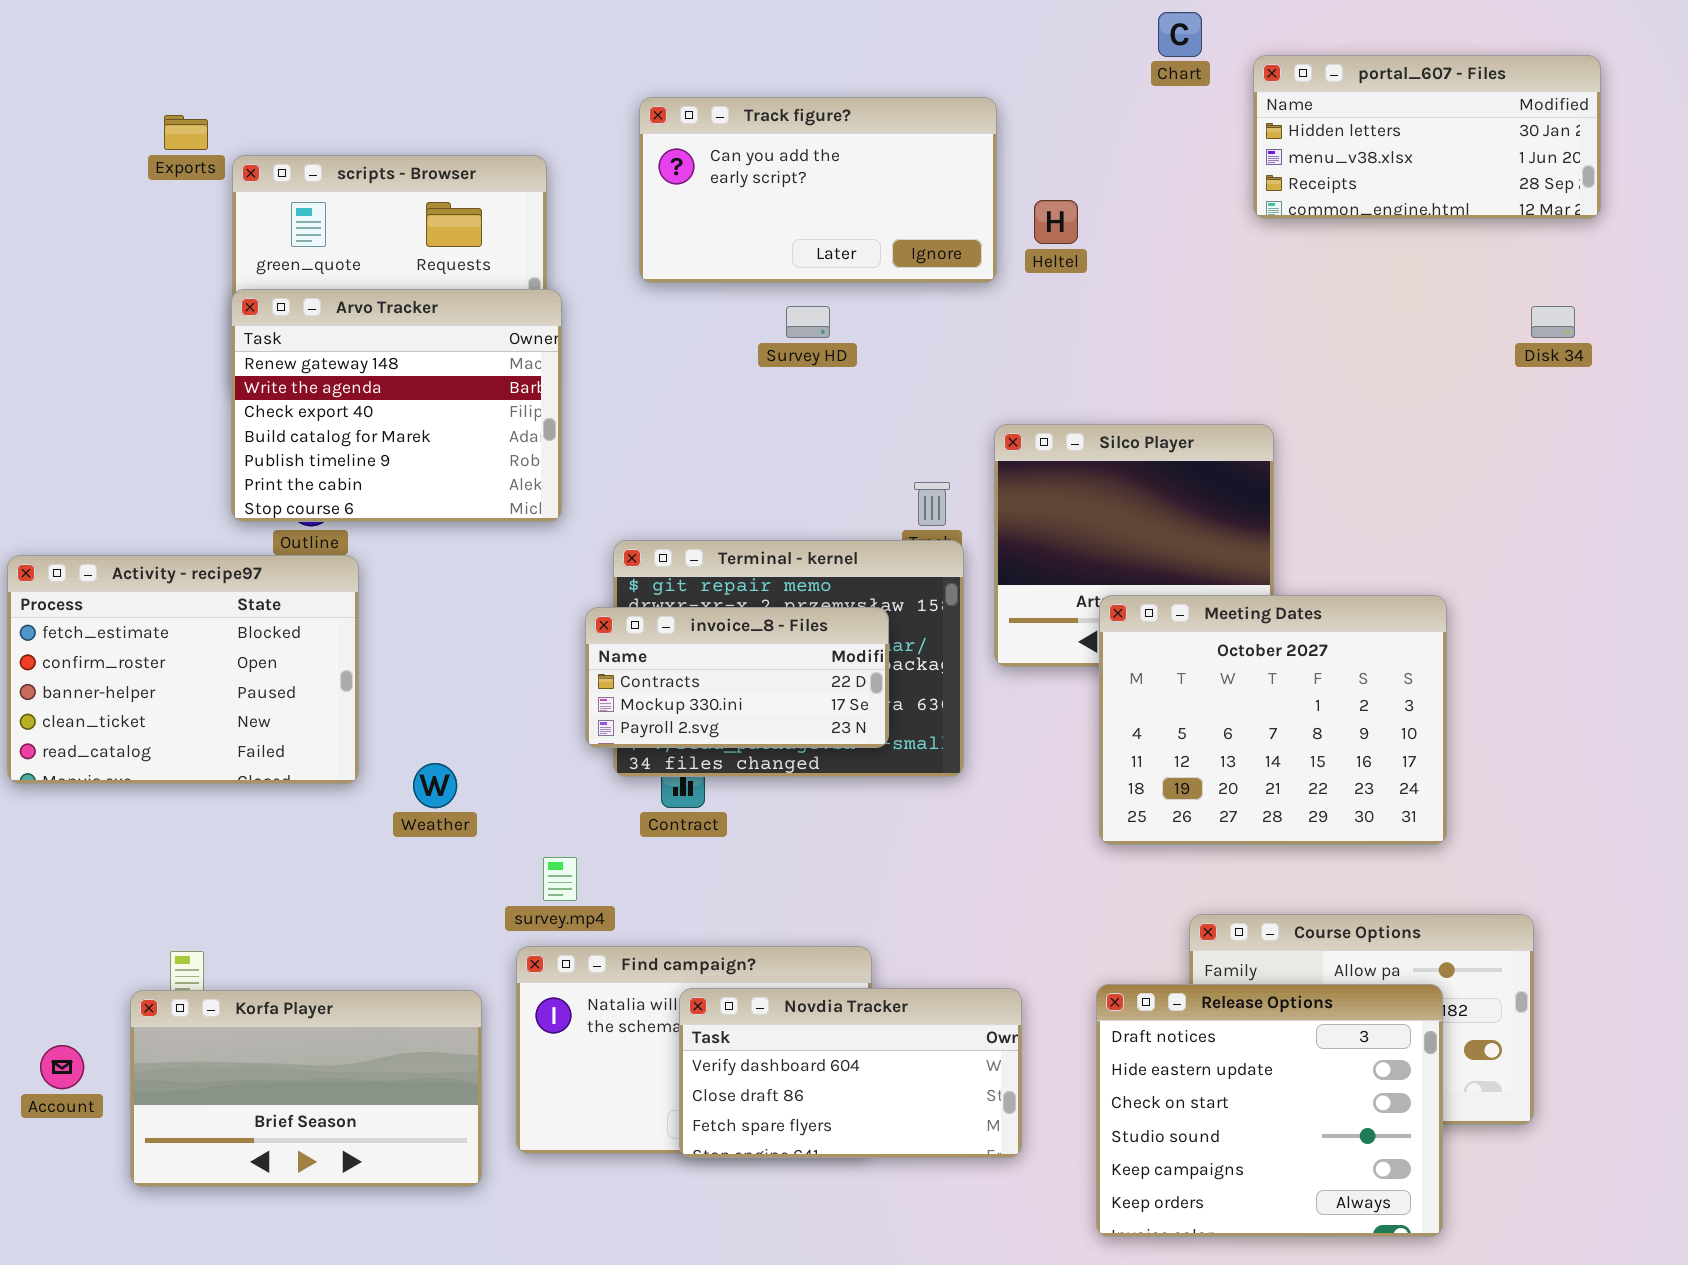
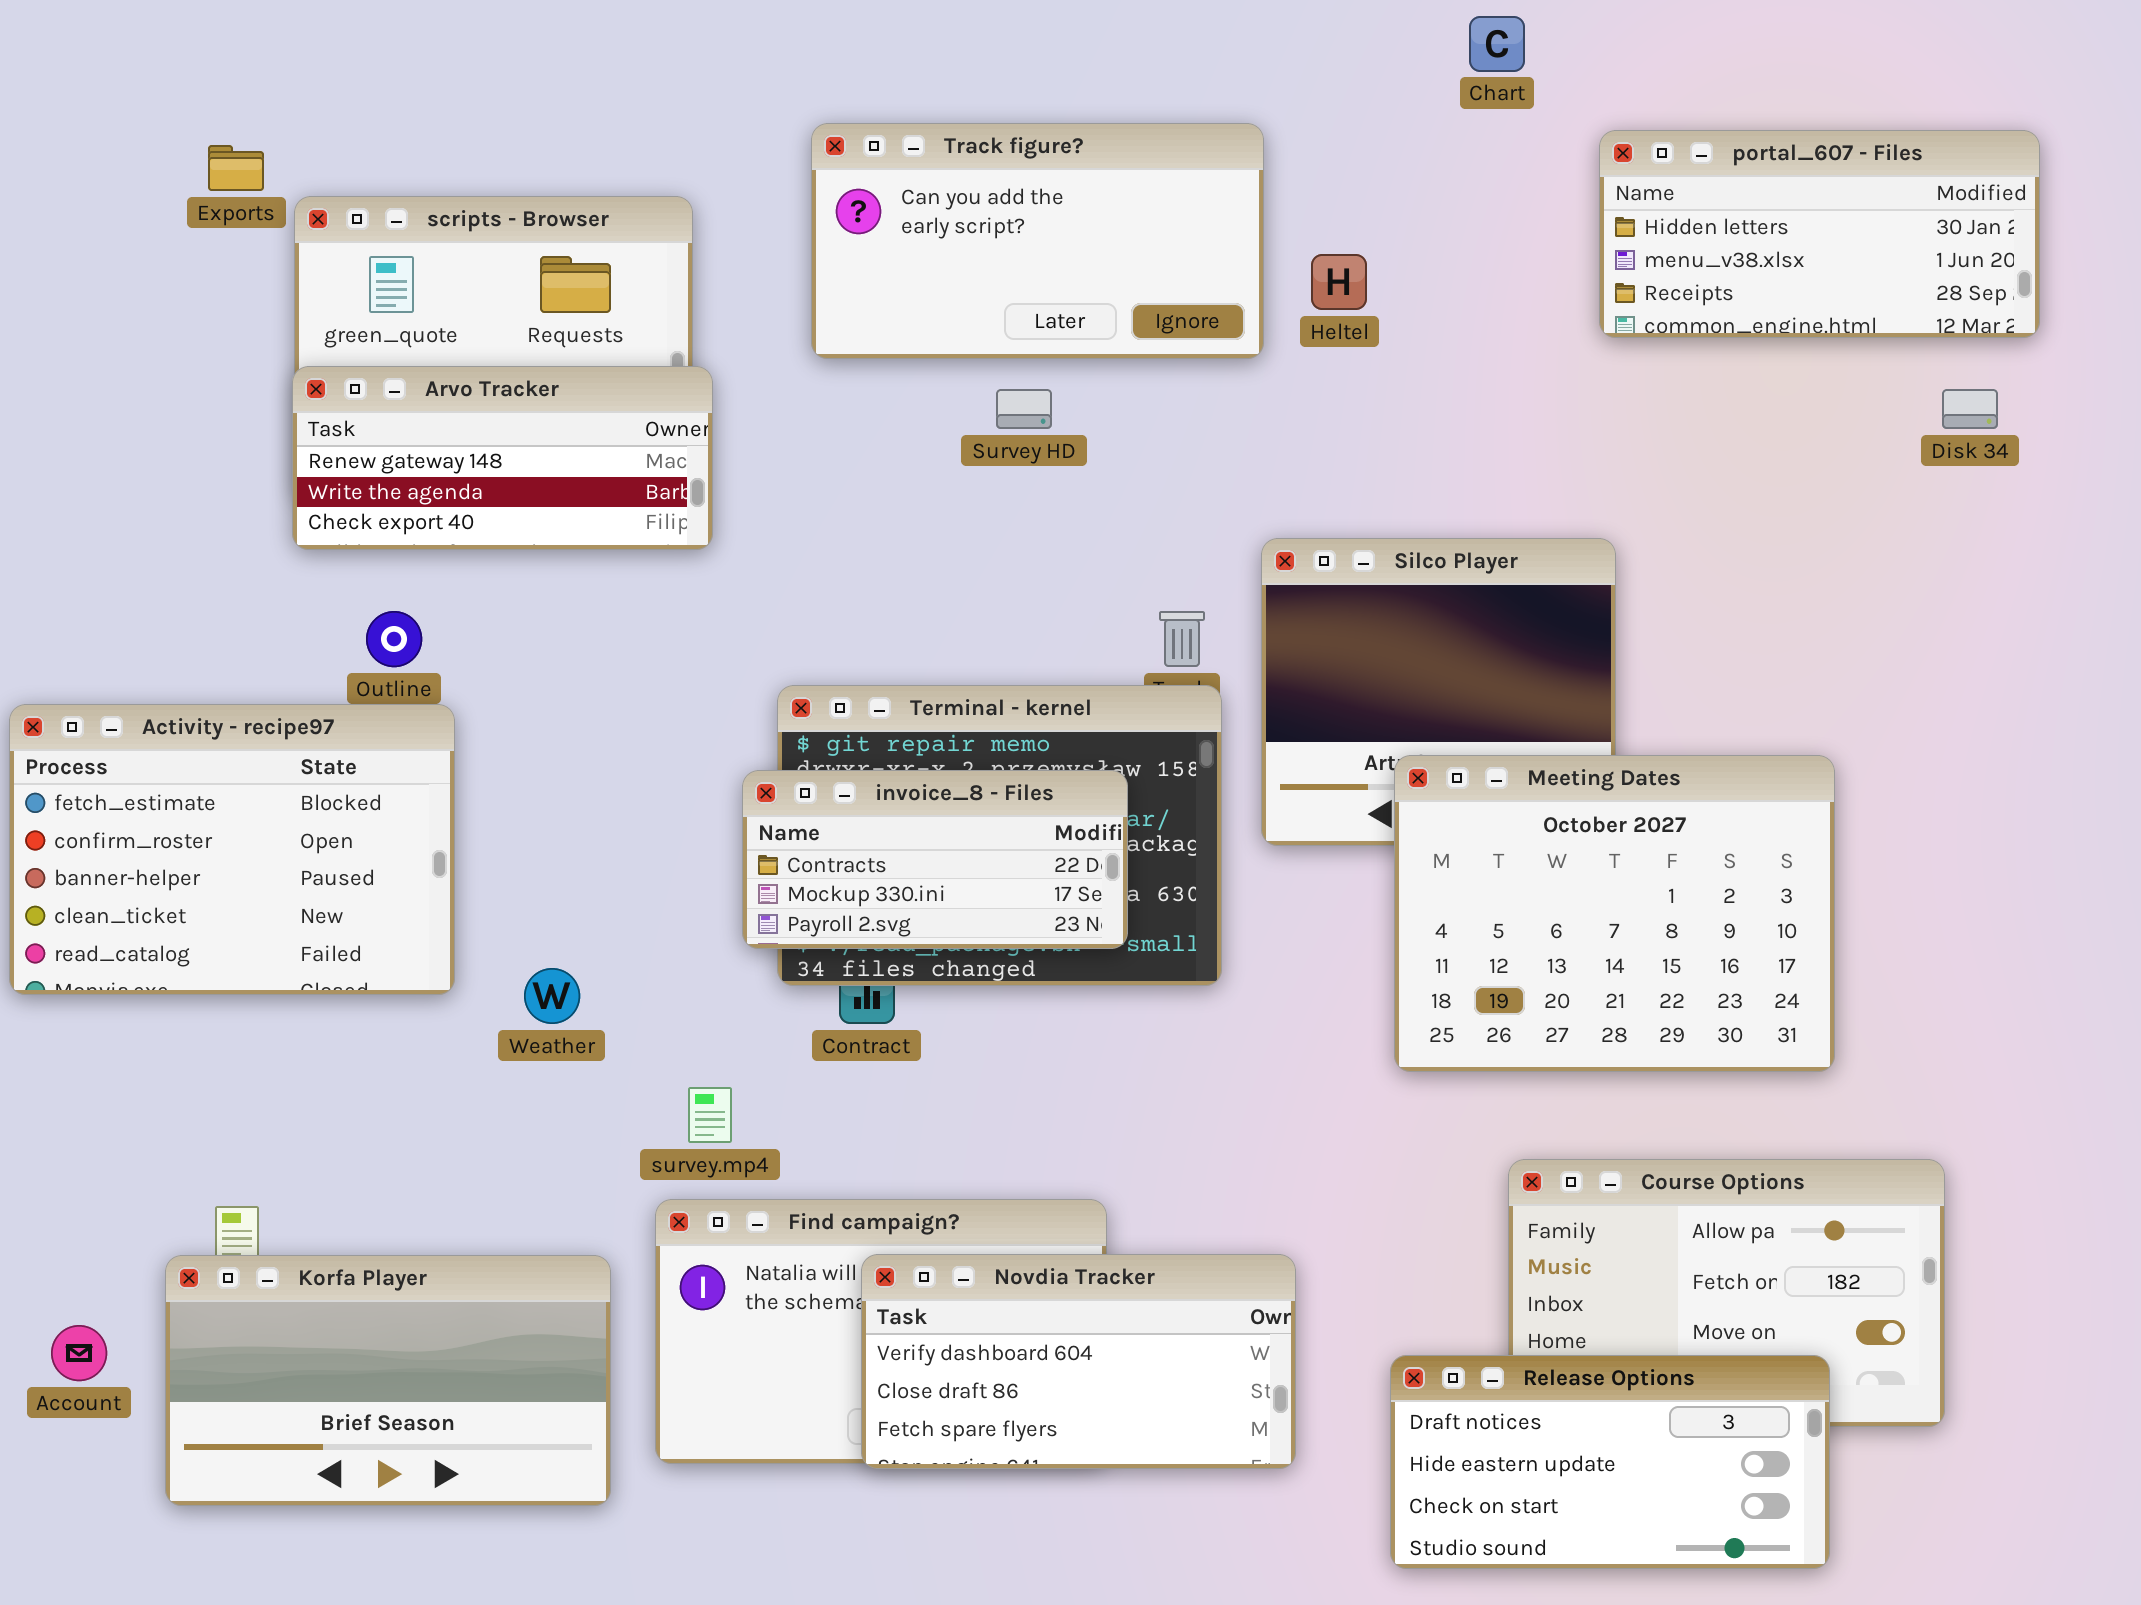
portal_607 - Files: [1253,55,1601,219] -> [1599,130,2040,338], moved
Arvo Tracker: [231,289,562,522] -> [292,366,713,550], resized
Release Options: [1096,984,1443,1237] -> [1390,1355,1830,1569], resized

